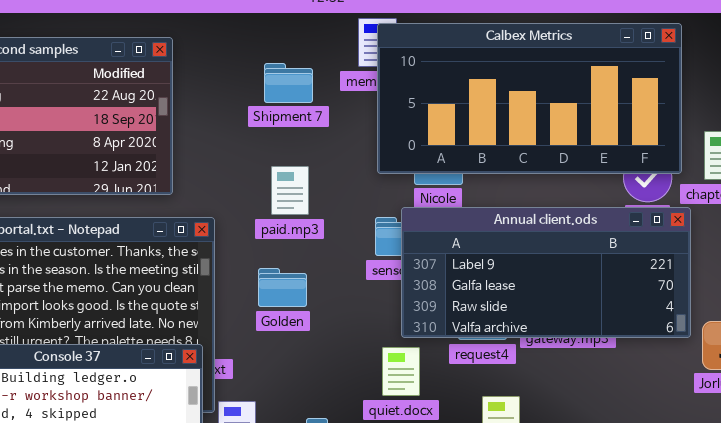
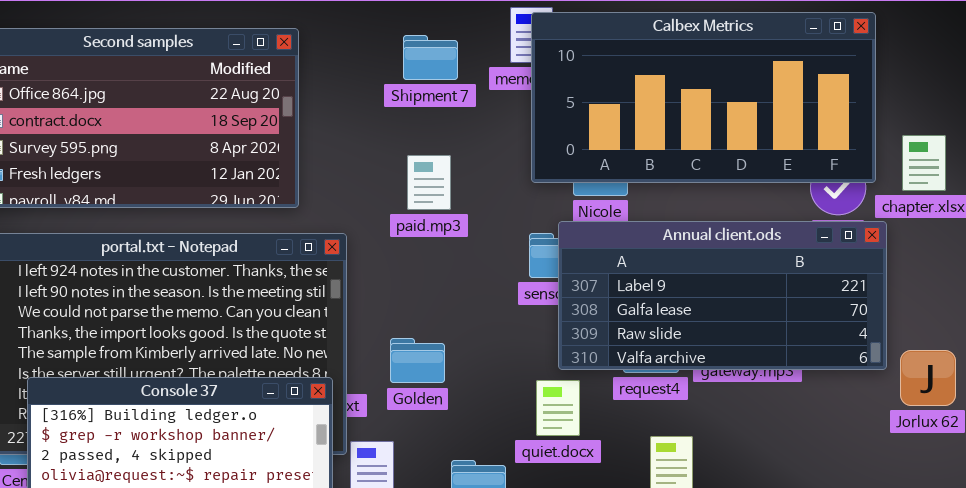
Shipment 7: [264,63,313,103] -> [403,35,458,80], moved
paid.mp3: [271,166,309,215] -> [407,155,451,210], moved
Golden: [258,268,307,307] -> [390,338,445,383], moved

